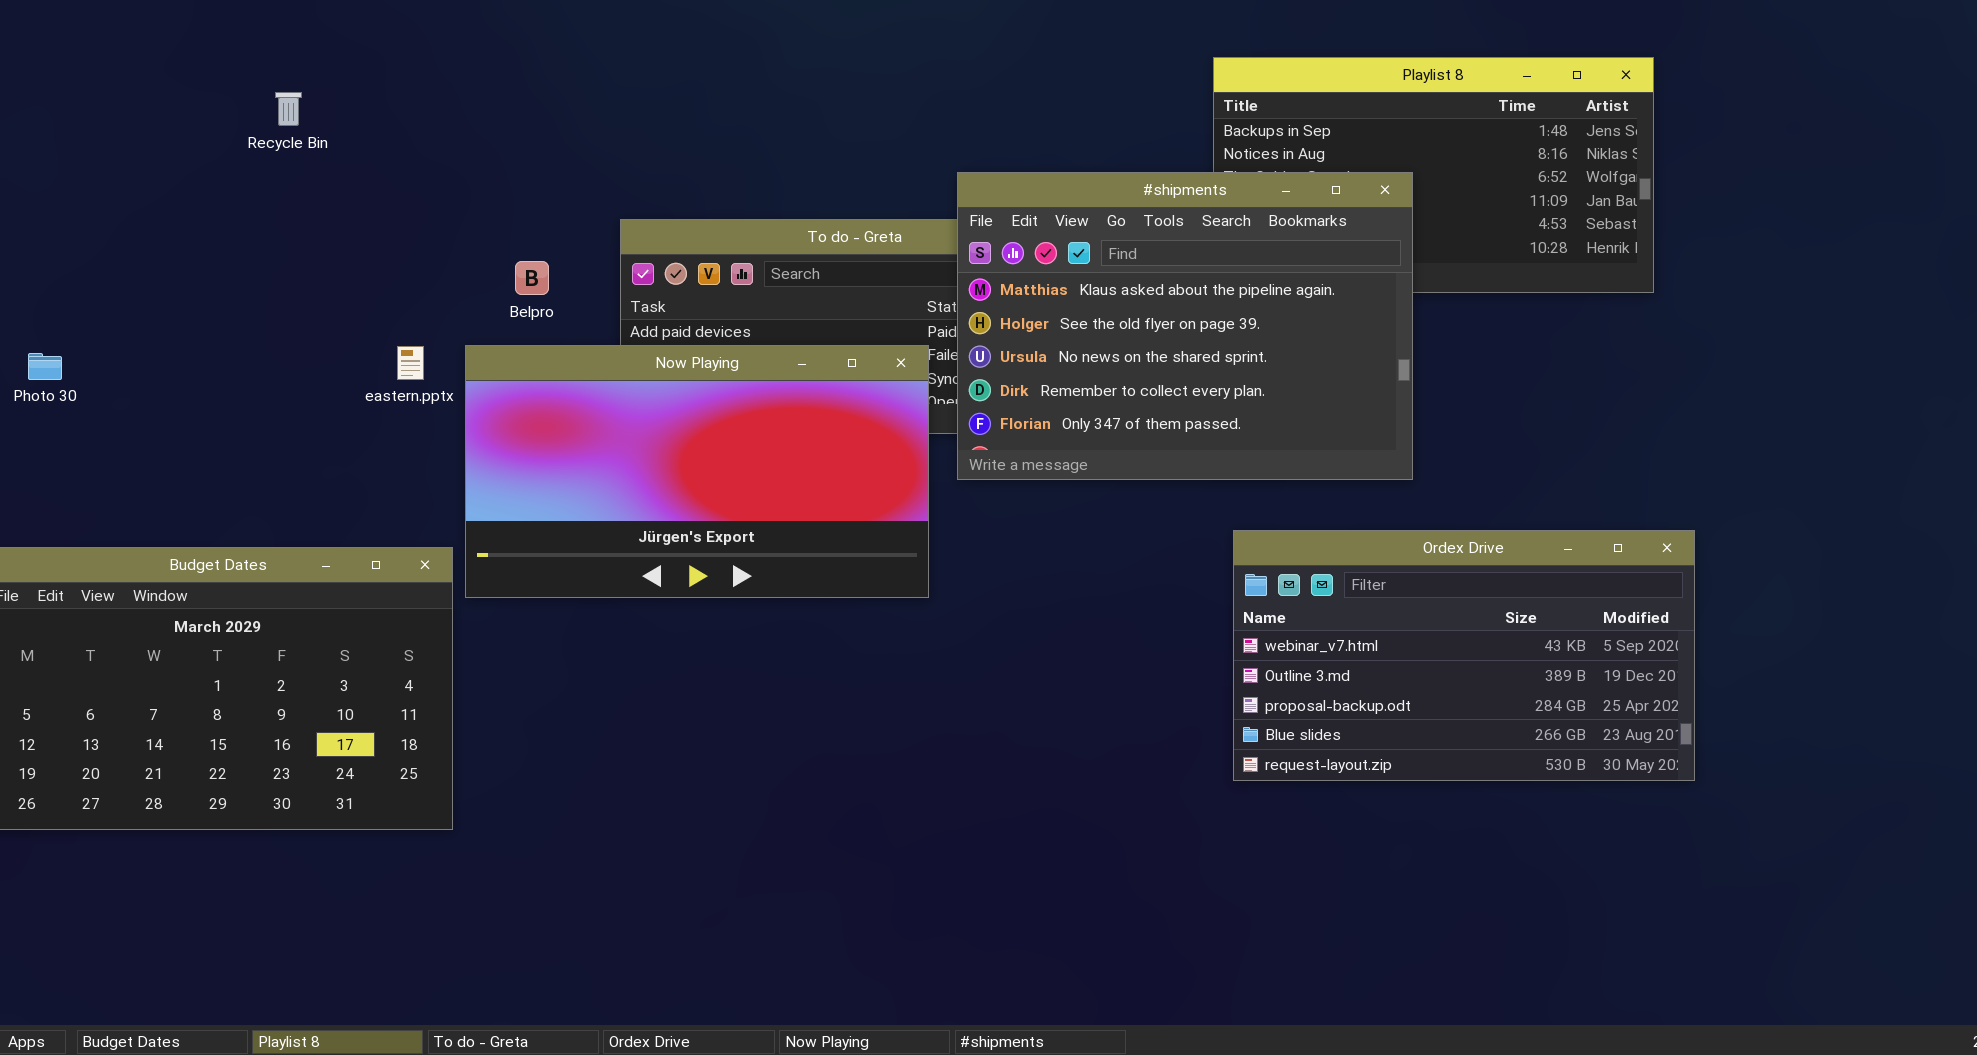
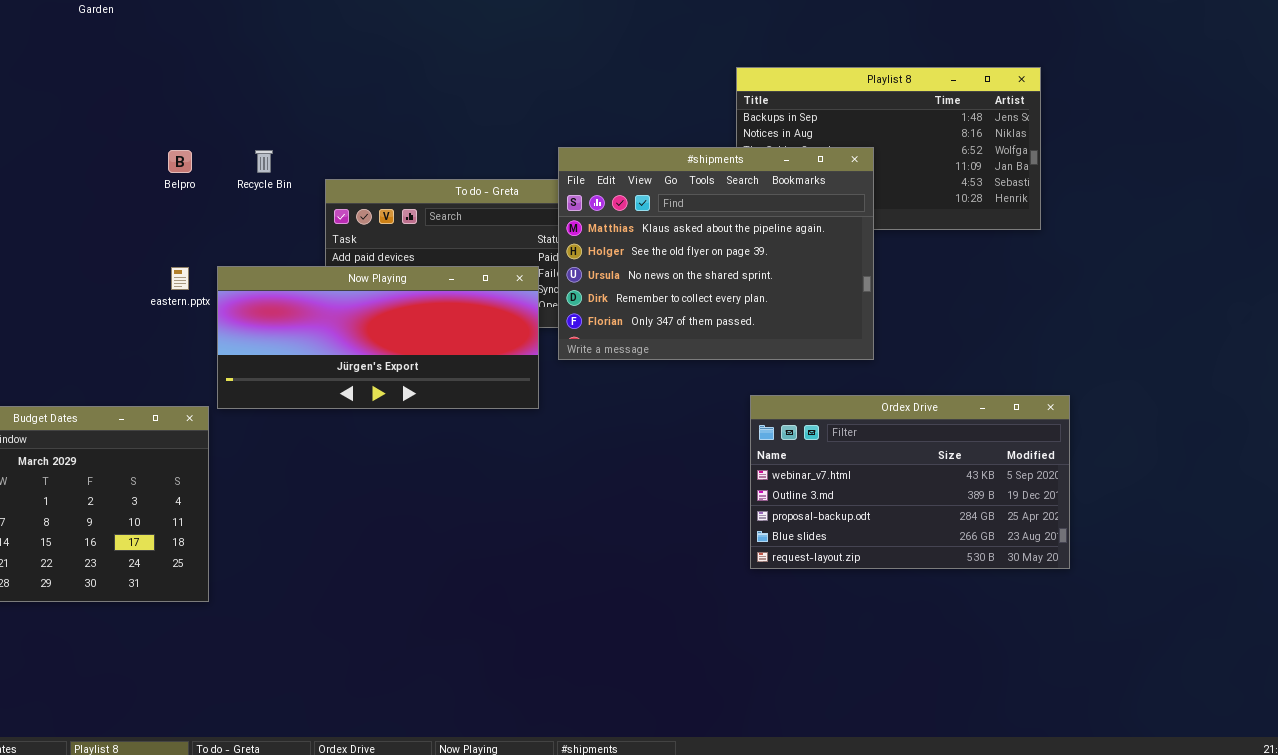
Recycle Bin: [275,92,302,126] -> [255,150,273,173], moved
Belpro: [515,261,549,295] -> [168,150,192,173], moved
Now Playing: [465,345,929,598] -> [217,266,539,409], resized

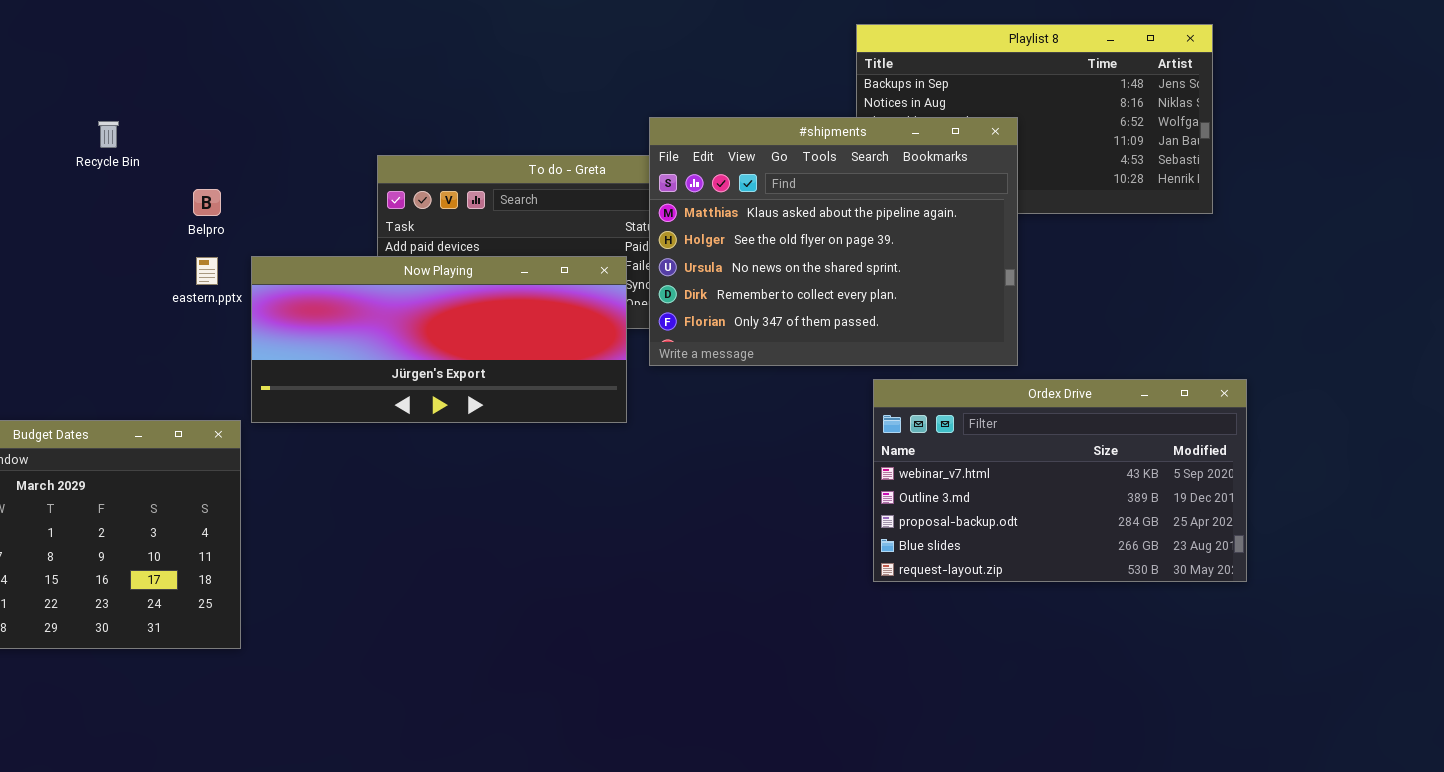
Belpro: [168,150,192,173] -> [193,189,221,216], moved
Recycle Bin: [255,150,273,173] -> [98,121,119,148], moved
Ordex Drive: [750,395,1070,569] -> [873,379,1247,582], moved

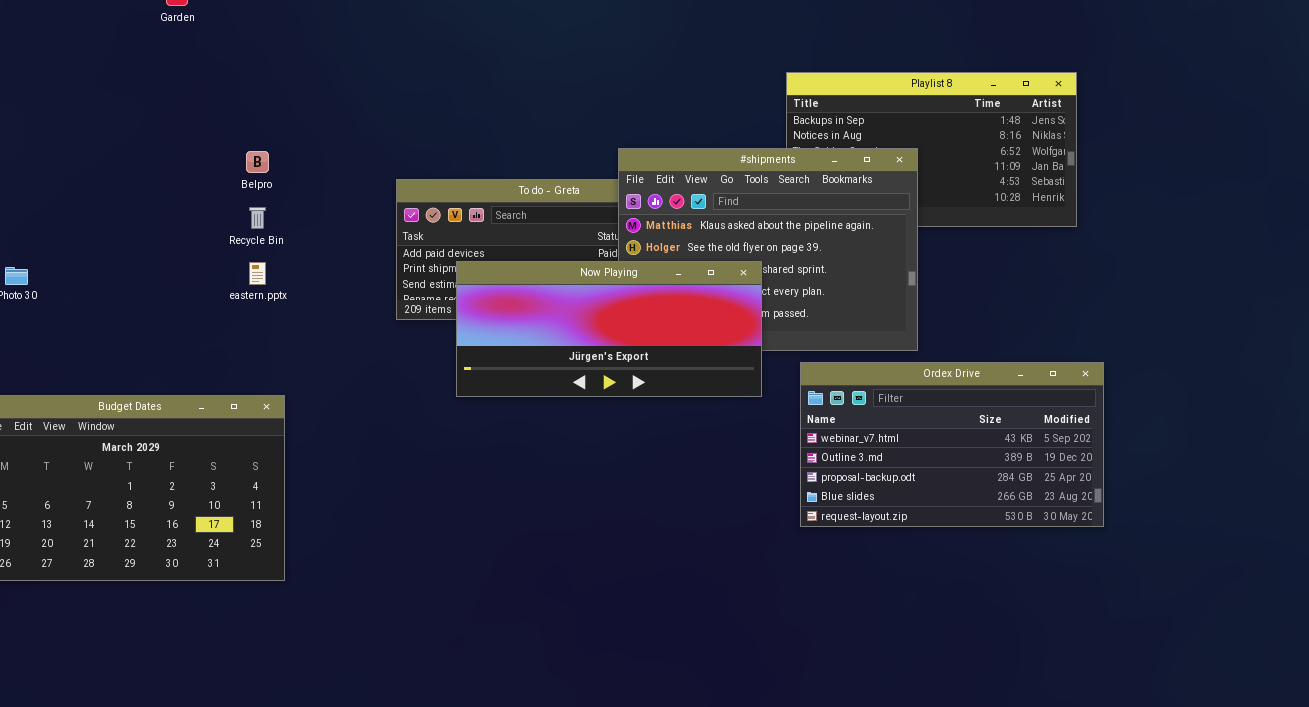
Recycle Bin: [98,121,119,148] -> [249,207,266,229], moved
Belpro: [193,189,221,216] -> [246,151,269,173], moved
Now Playing: [251,256,627,423] -> [456,261,762,397], moved

